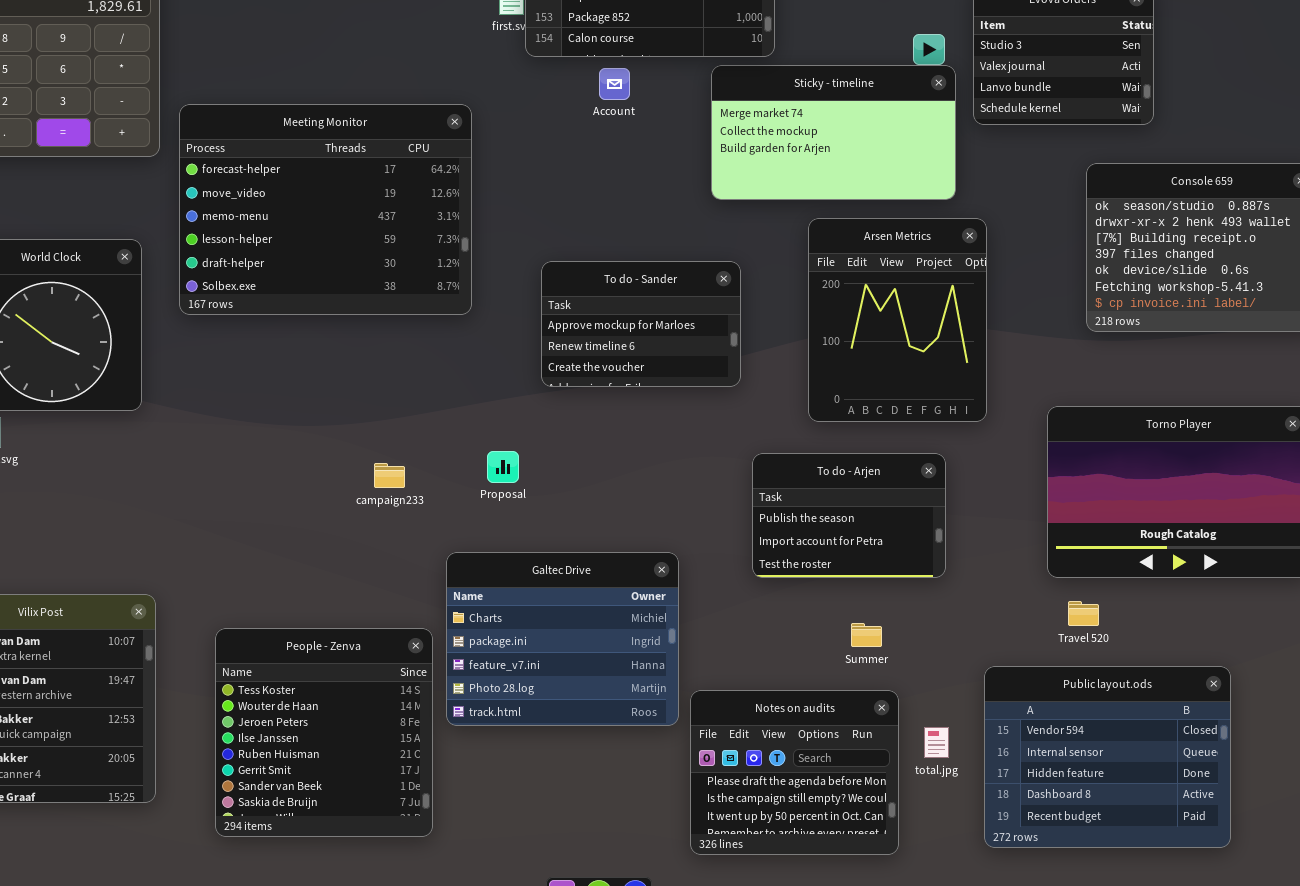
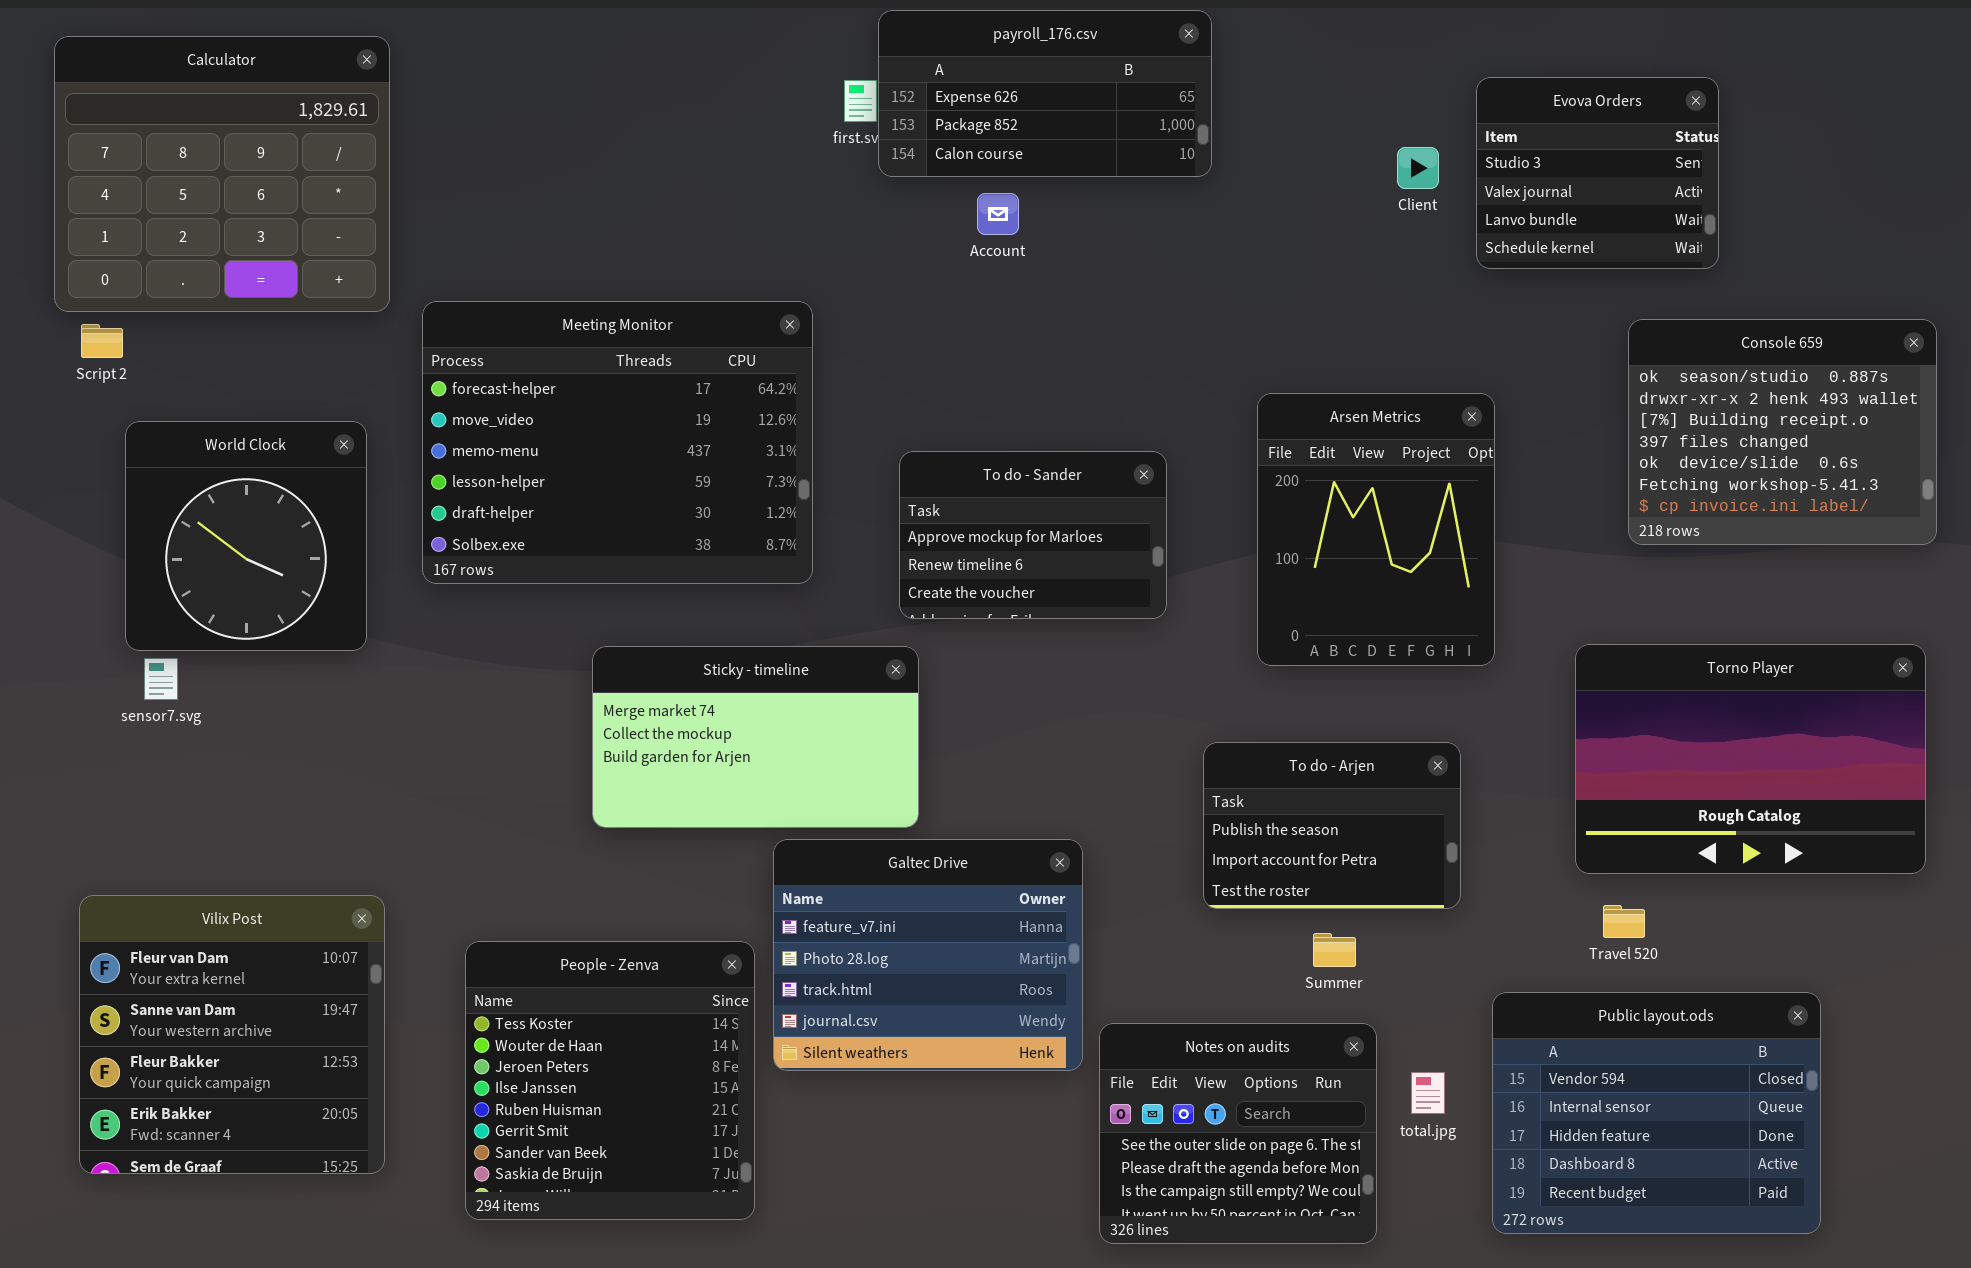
Sticky - timeline: [711,65,956,200] -> [592,646,919,828], moved
Meeting Monitor: [179,104,472,315] -> [422,301,813,584], moved
To do - Arjen: [752,453,946,578] -> [1203,742,1461,909], moved
Galtec Drive: [446,552,679,726] -> [773,839,1083,1071], scrolled down 2 rows
Notes on audits: [690,690,899,855] -> [1099,1023,1377,1244], scrolled up 1 row

